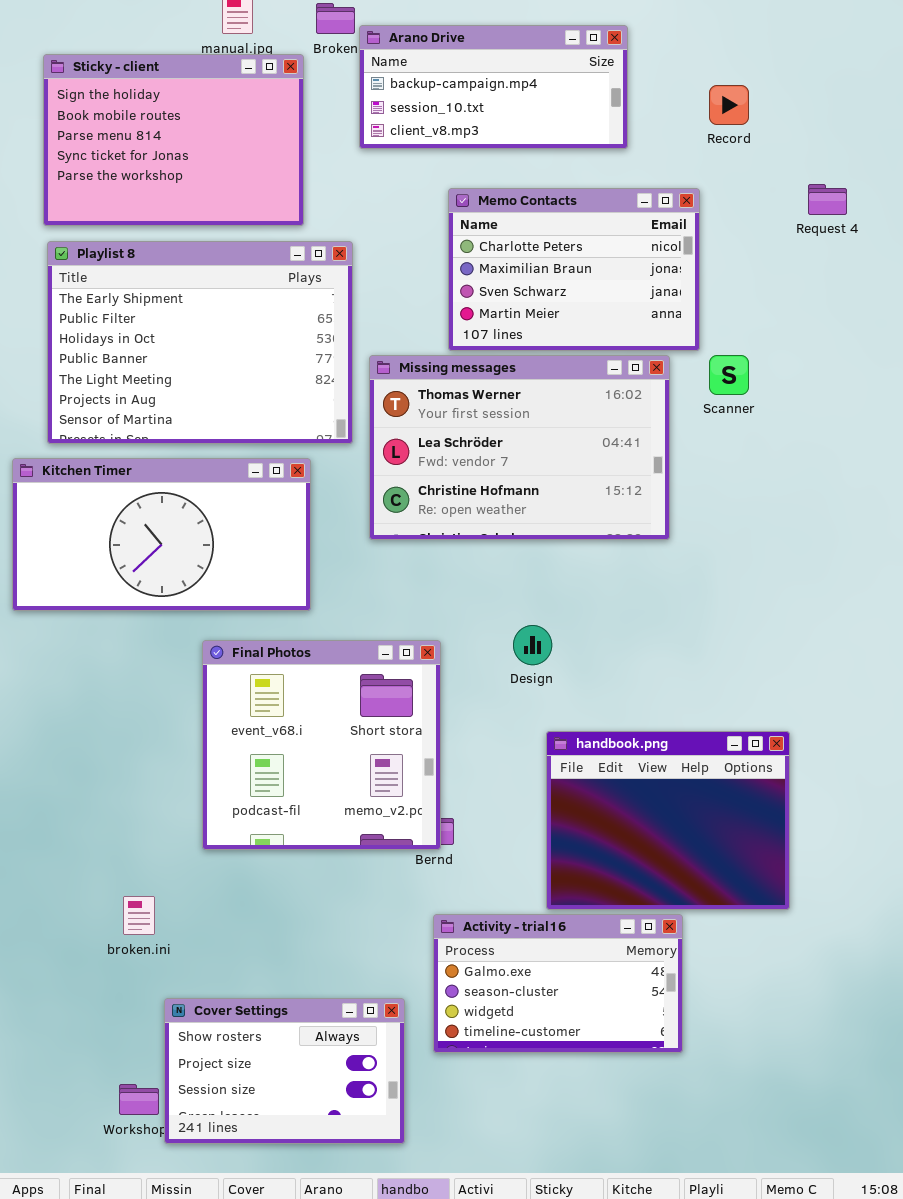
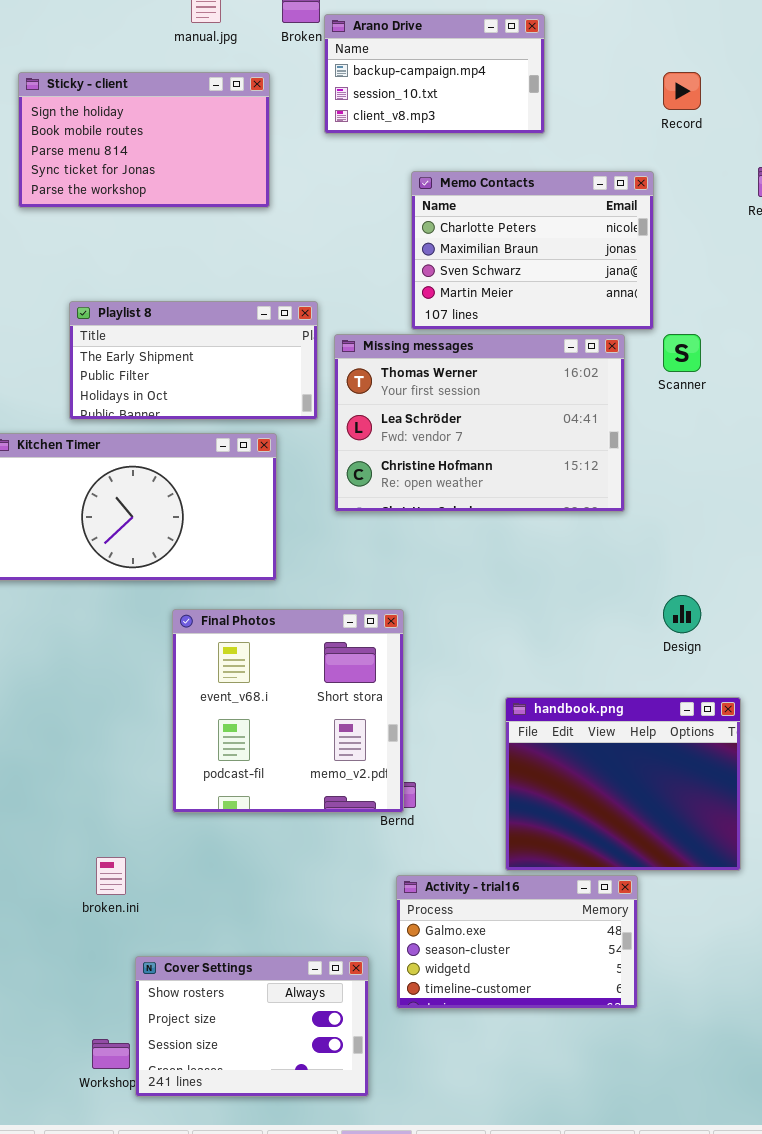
Arano Drive: [359,25,628,149] -> [324,14,545,134], resized
Sticky - client: [43,54,304,226] -> [18,72,270,208], resized
Playlist 8: [47,241,353,444] -> [69,301,318,420], resized
Design: [513,625,552,665] -> [663,595,701,633], moved

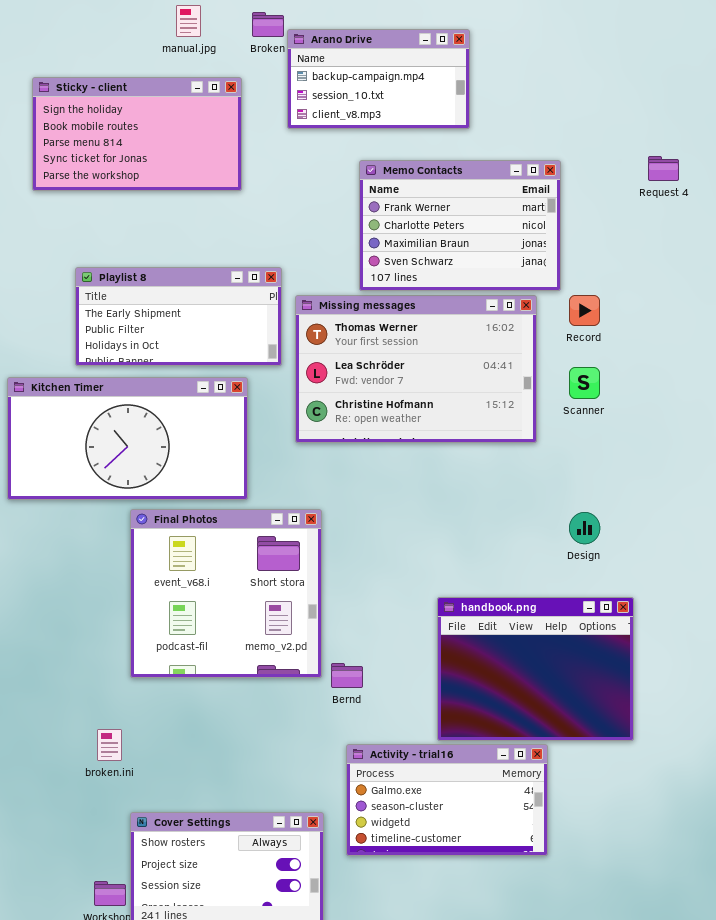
Record: [663,72,701,110] -> [569,295,600,326], moved
Memo Contacts: [411,171,654,330] -> [359,160,561,291], scrolled up 1 row
Scanner: [663,334,701,372] -> [569,367,600,399], moved
Final Photos: [172,609,404,813] -> [130,509,322,678], moved

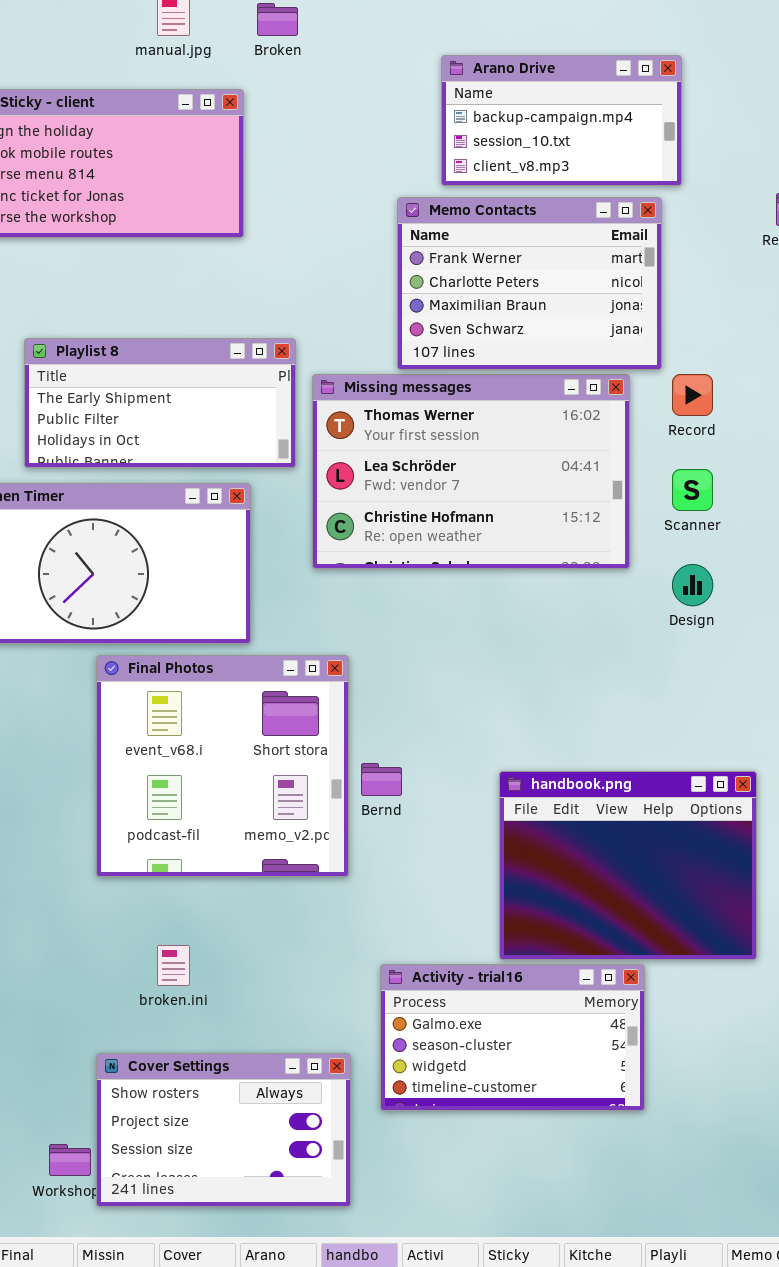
Arano Drive: [287,29,470,129] -> [441,55,682,186], moved
Design: [569,512,600,544] -> [672,564,713,606], moved
Bernd: [331,663,363,688] -> [361,763,402,796], moved
broken.ini: [97,729,122,761] -> [157,945,190,986], moved

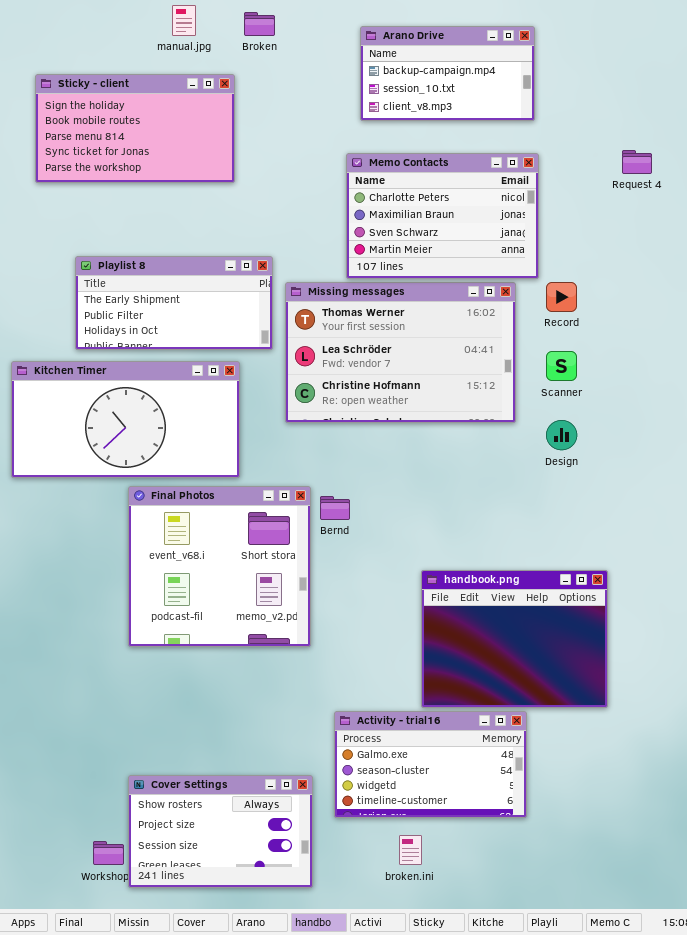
Arano Drive: [441,55,682,186] -> [360,26,535,121], moved
Memo Contacts: [397,197,662,370] -> [346,153,539,279], scrolled down 1 row
Bernd: [361,763,402,796] -> [320,496,350,520], moved
broken.ini: [157,945,190,986] -> [399,835,422,865], moved

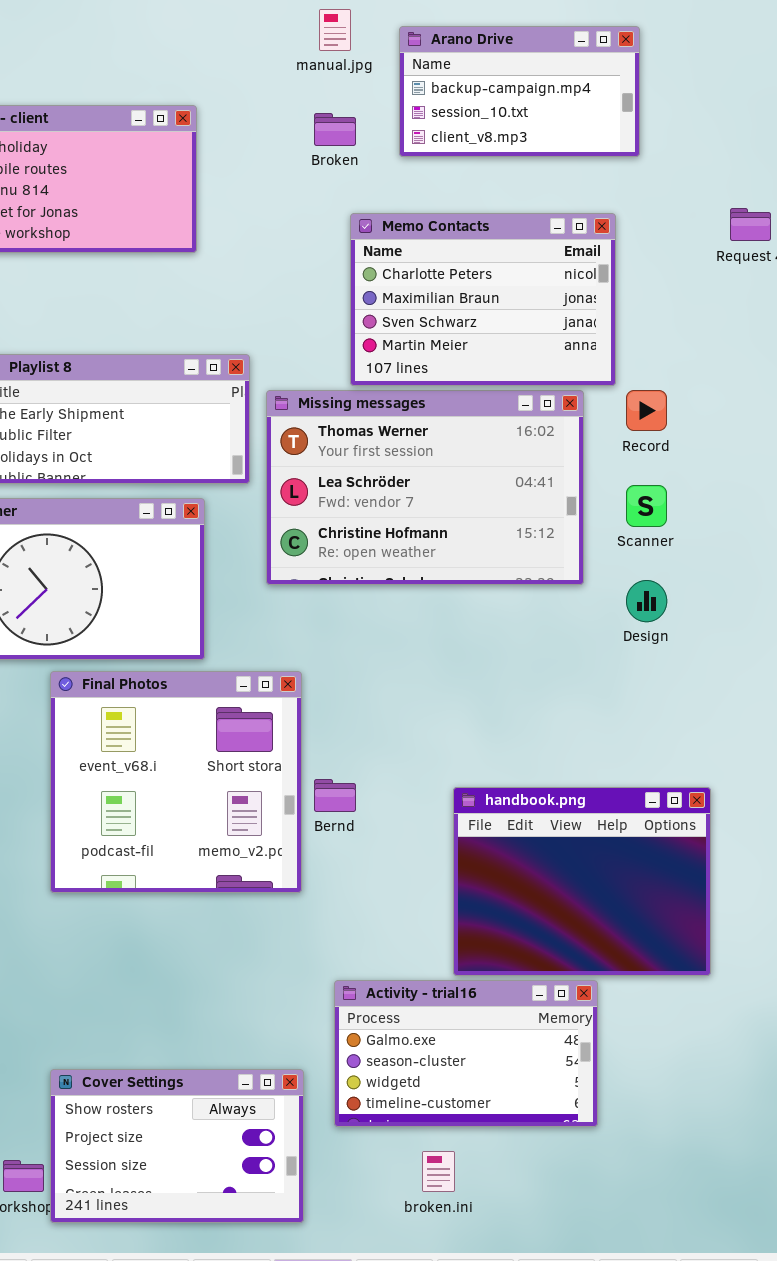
manual.jpg: [172,5,196,36] -> [319,9,351,51], moved
Broken: [244,12,275,36] -> [314,113,356,146], moved
Arano Drive: [360,26,535,121] -> [399,26,640,157], moved
Bernd: [320,496,350,520] -> [314,779,356,812], moved

